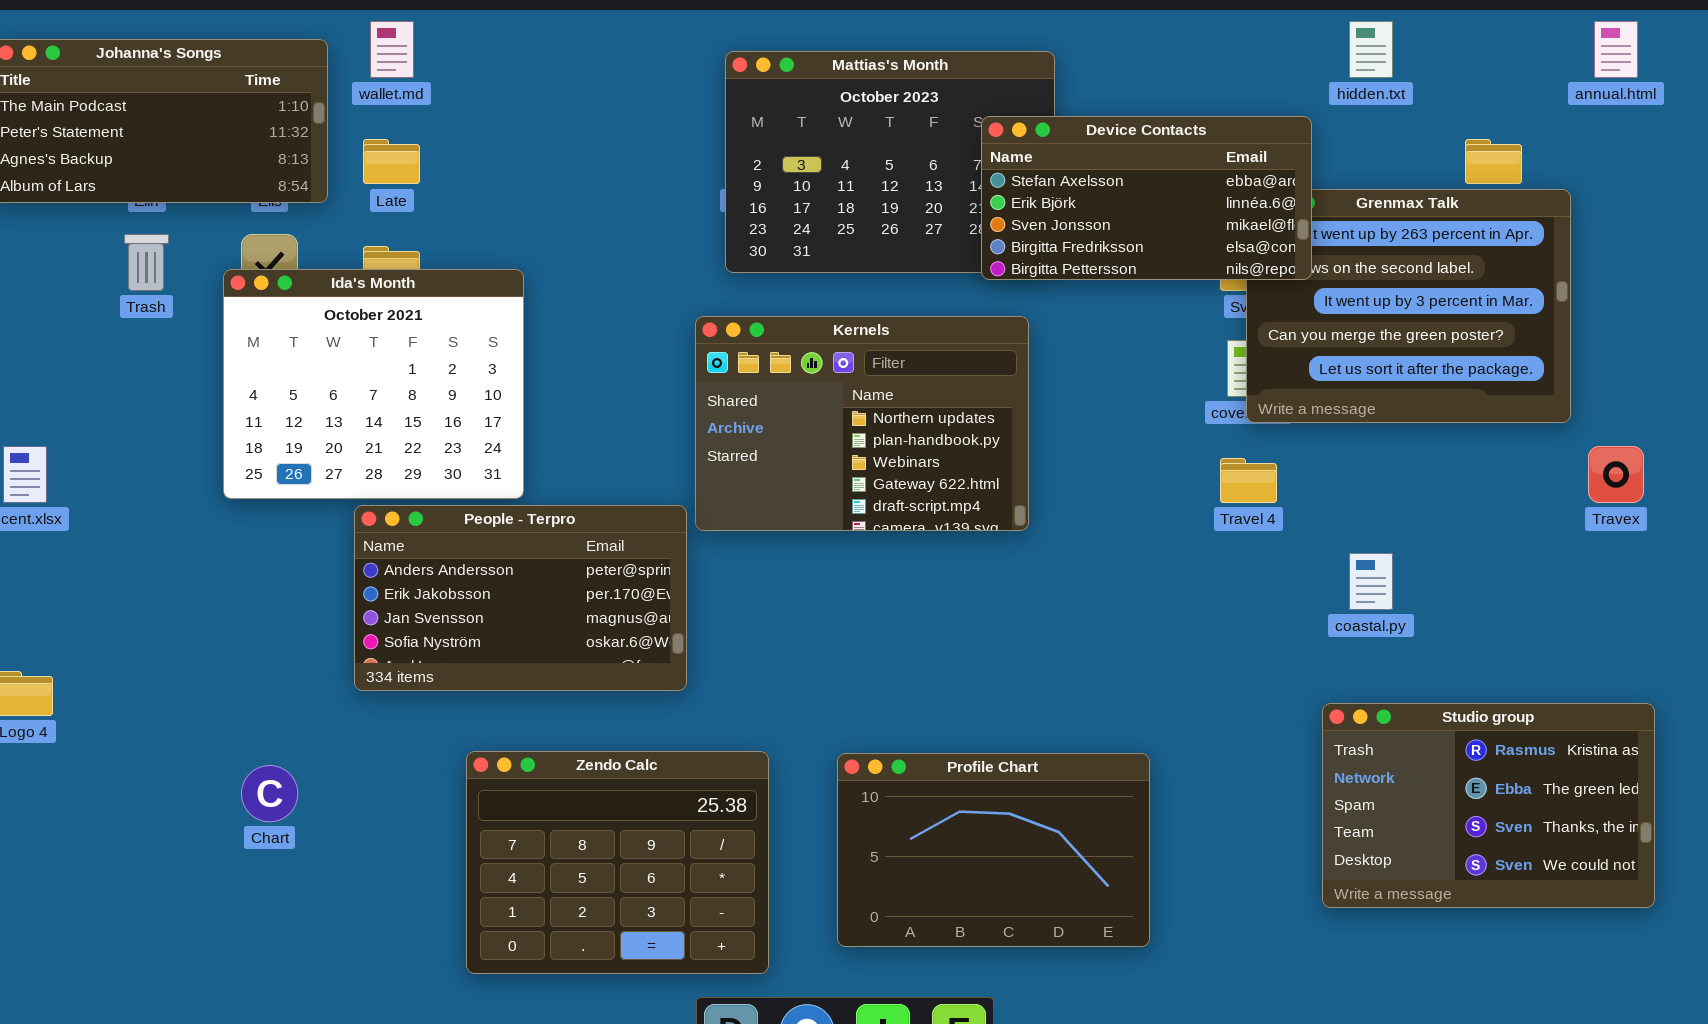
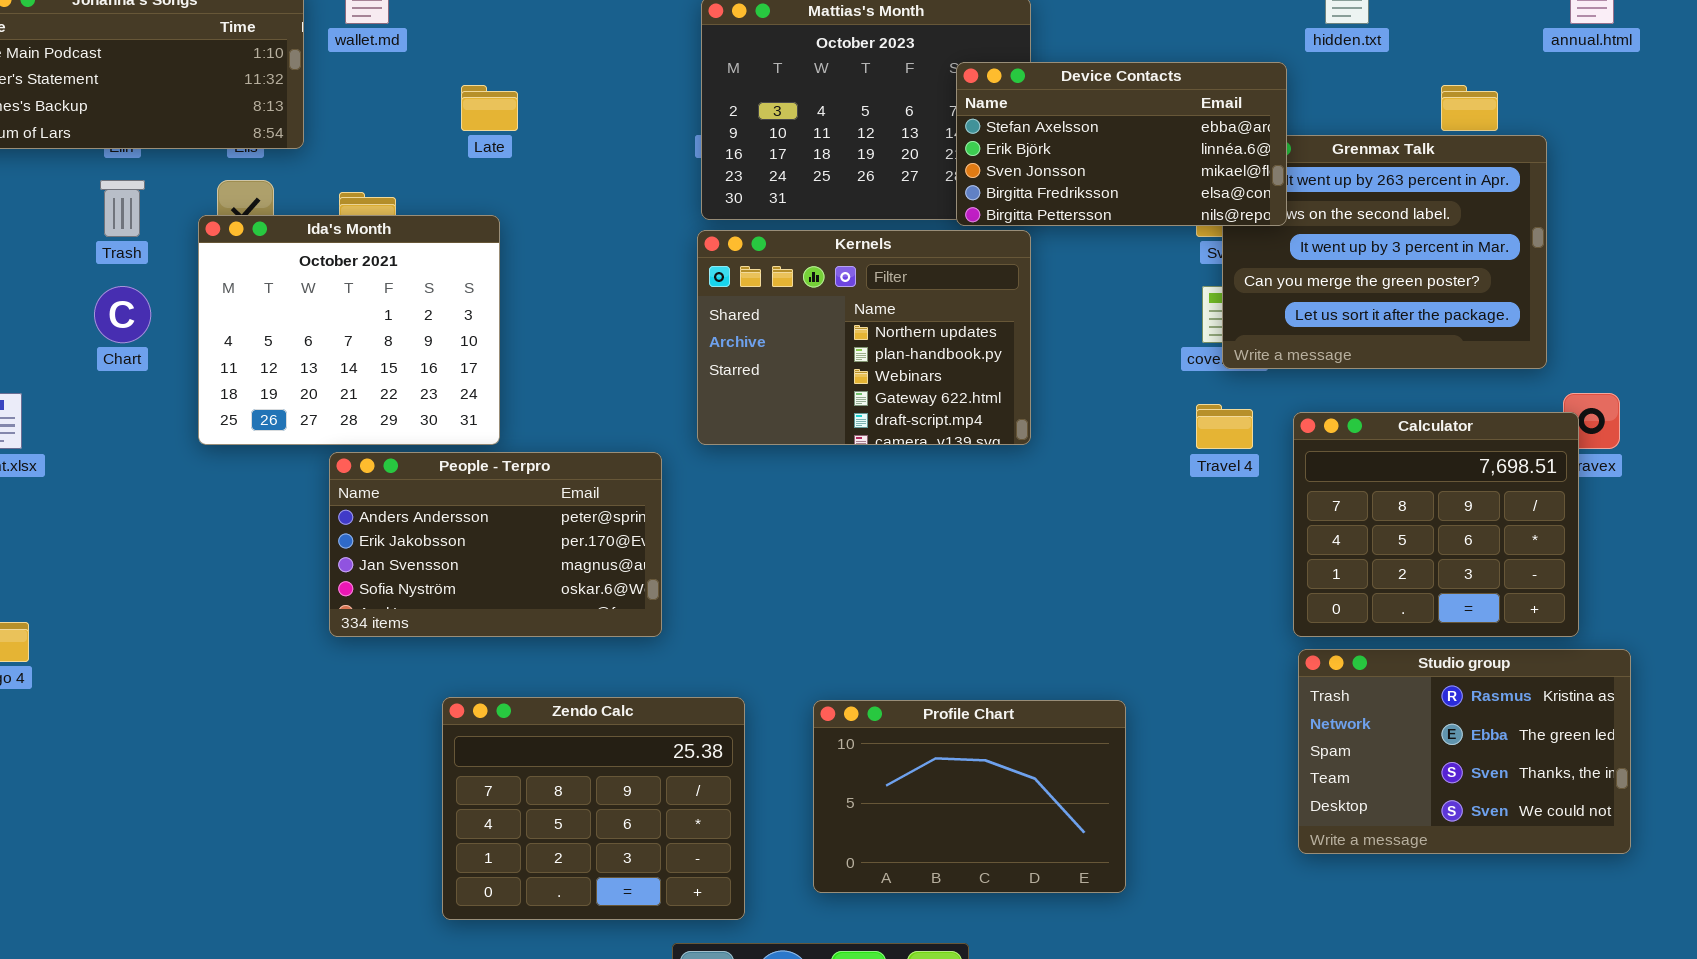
Late: [363,139,420,184] -> [461,85,518,131], moved
Kernels: [695,316,1029,531] -> [697,230,1031,445], moved
Calculator: none -> [1293,412,1579,637], opened
Chart: [241,765,298,822] -> [94,286,151,343], moved

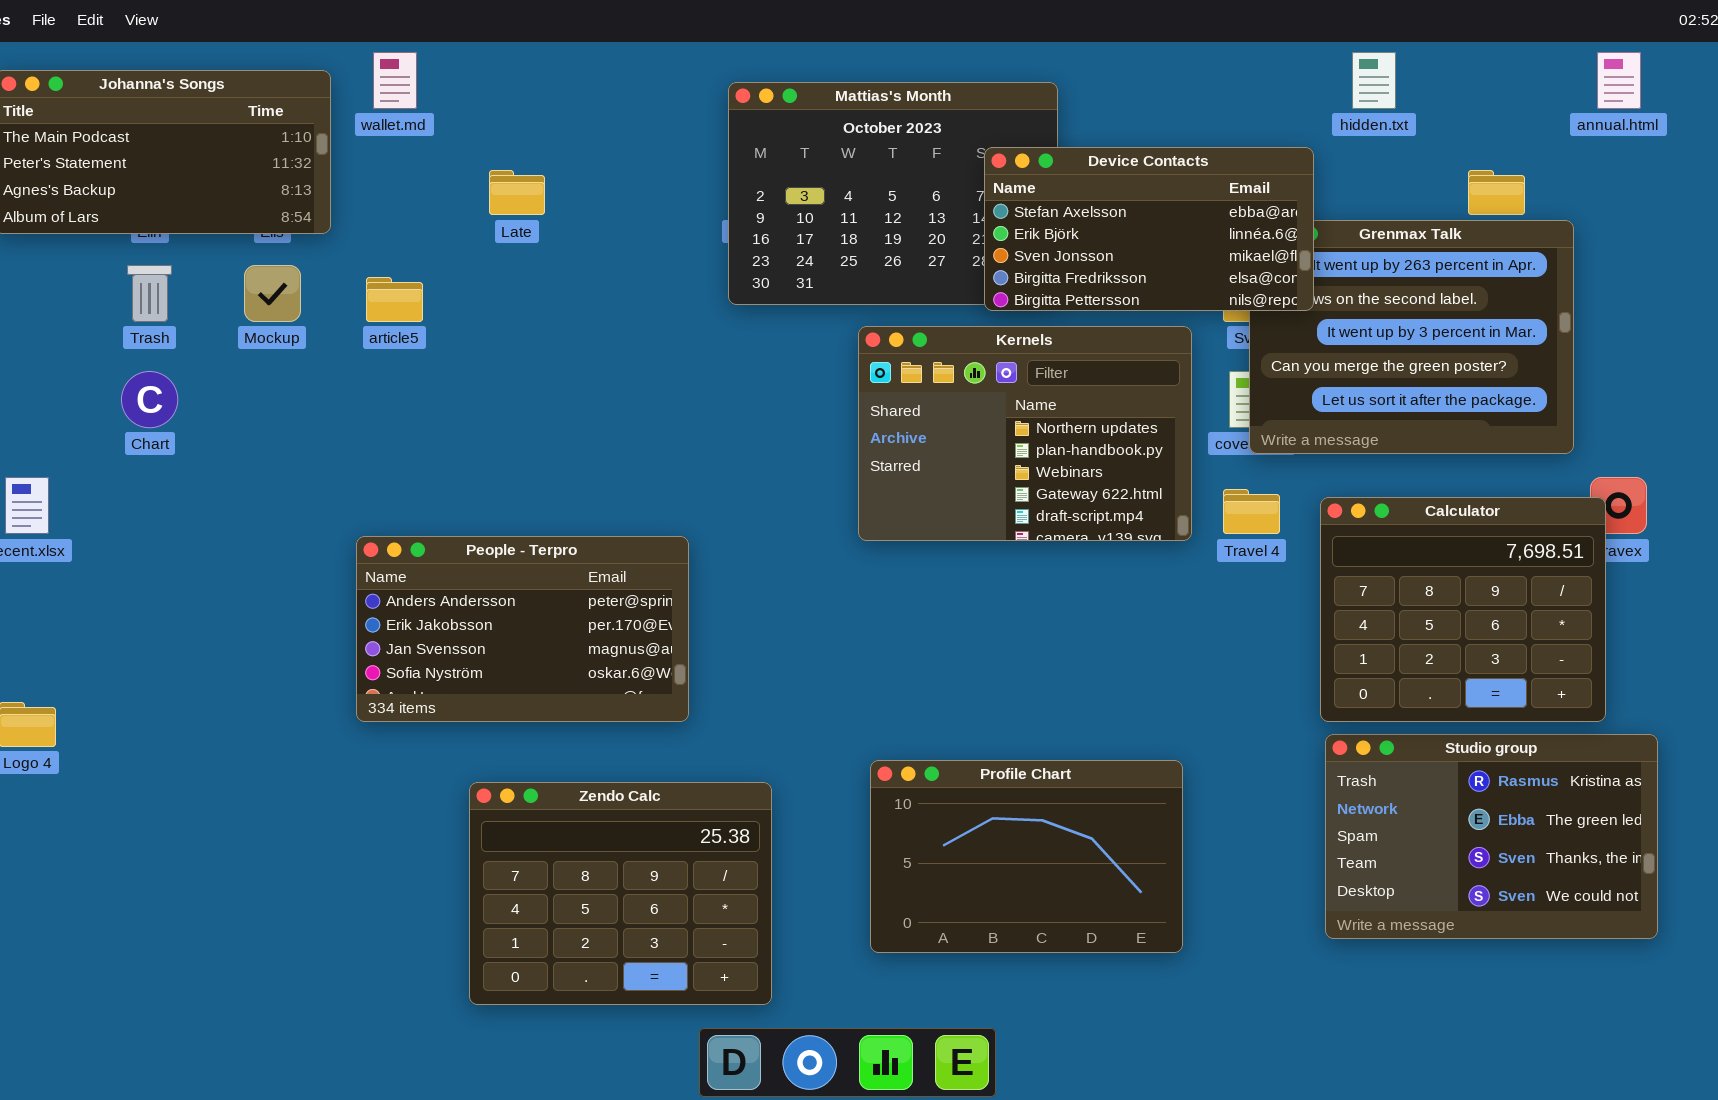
Ida's Month: [198,215,500,445] -> none, closed
Kernels: [697,230,1031,445] -> [858,326,1192,541], moved
Profile Chart: [813,700,1126,893] -> [870,760,1183,953], moved

